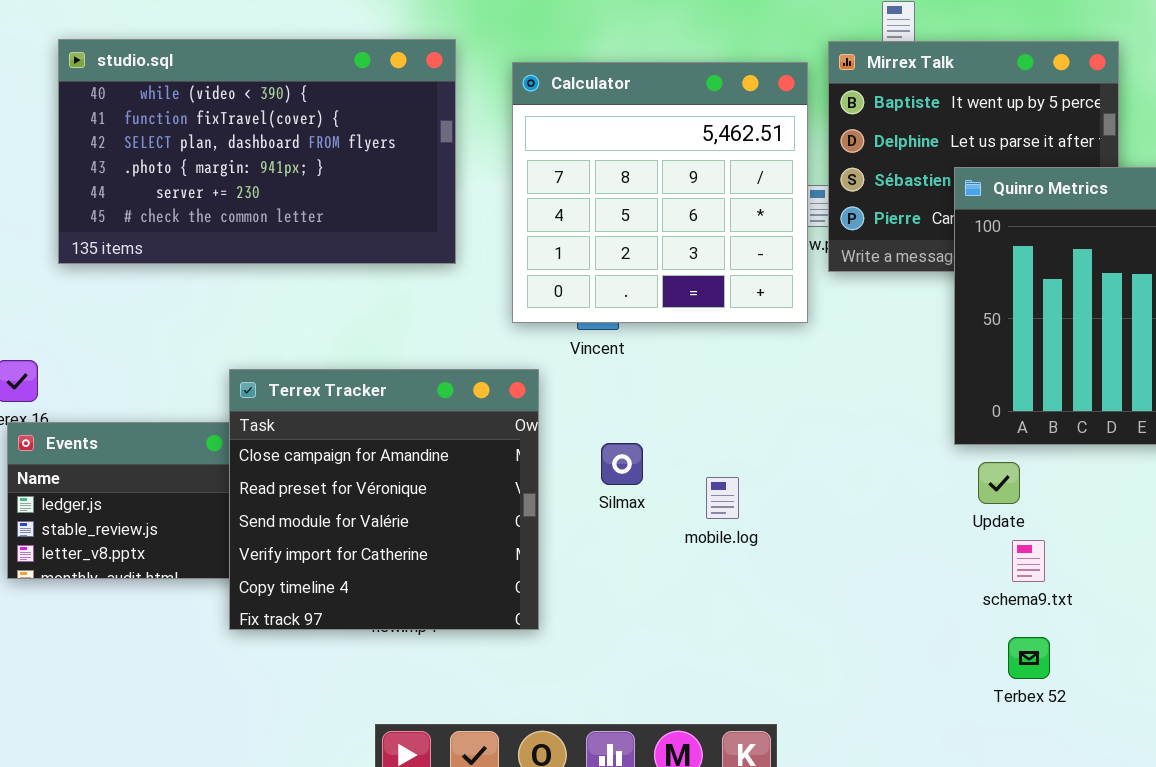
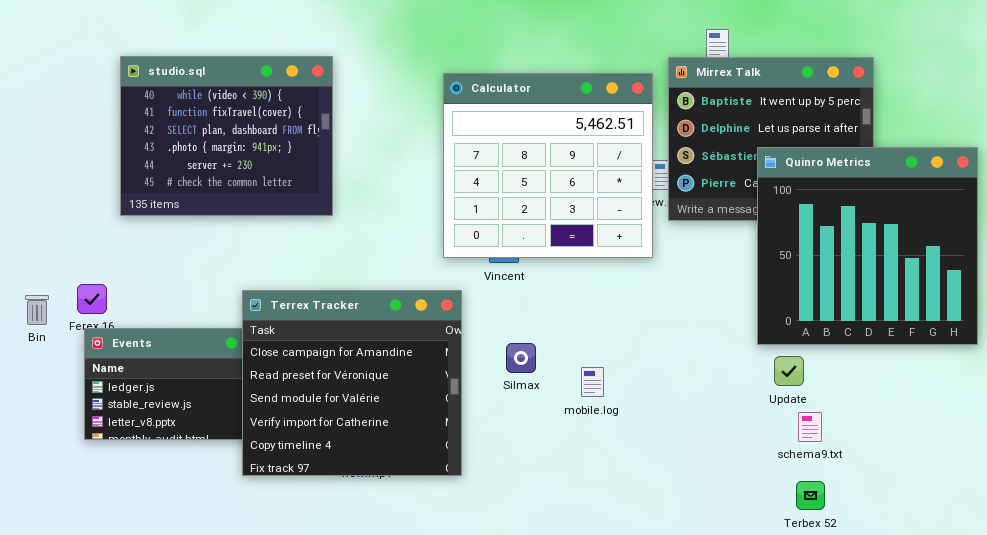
studio.sql: [58,39,456,264] -> [120,56,333,216], resized

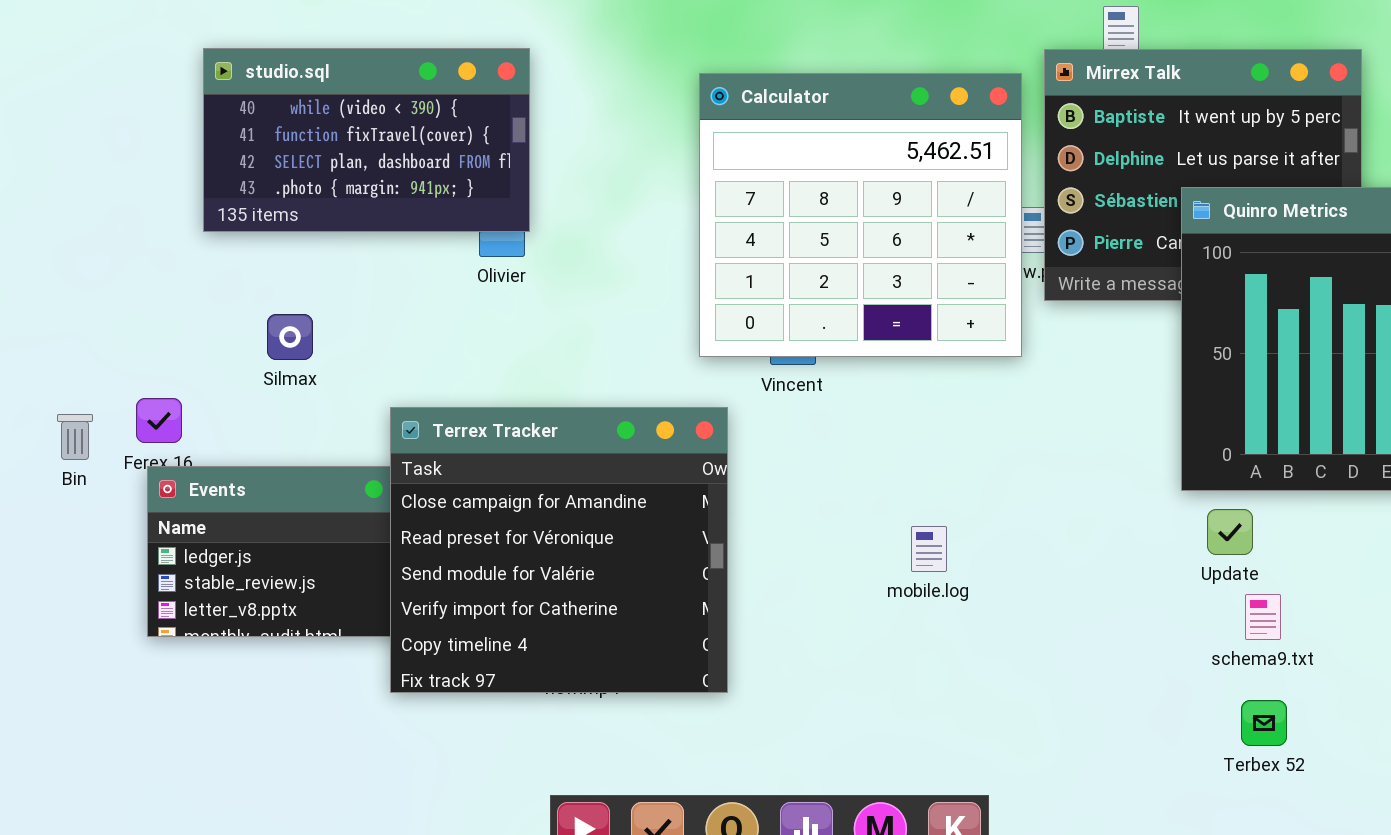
studio.sql: [120,56,333,216] -> [203,48,530,232], resized
Silmax: [506,343,536,373] -> [267,314,313,360], moved

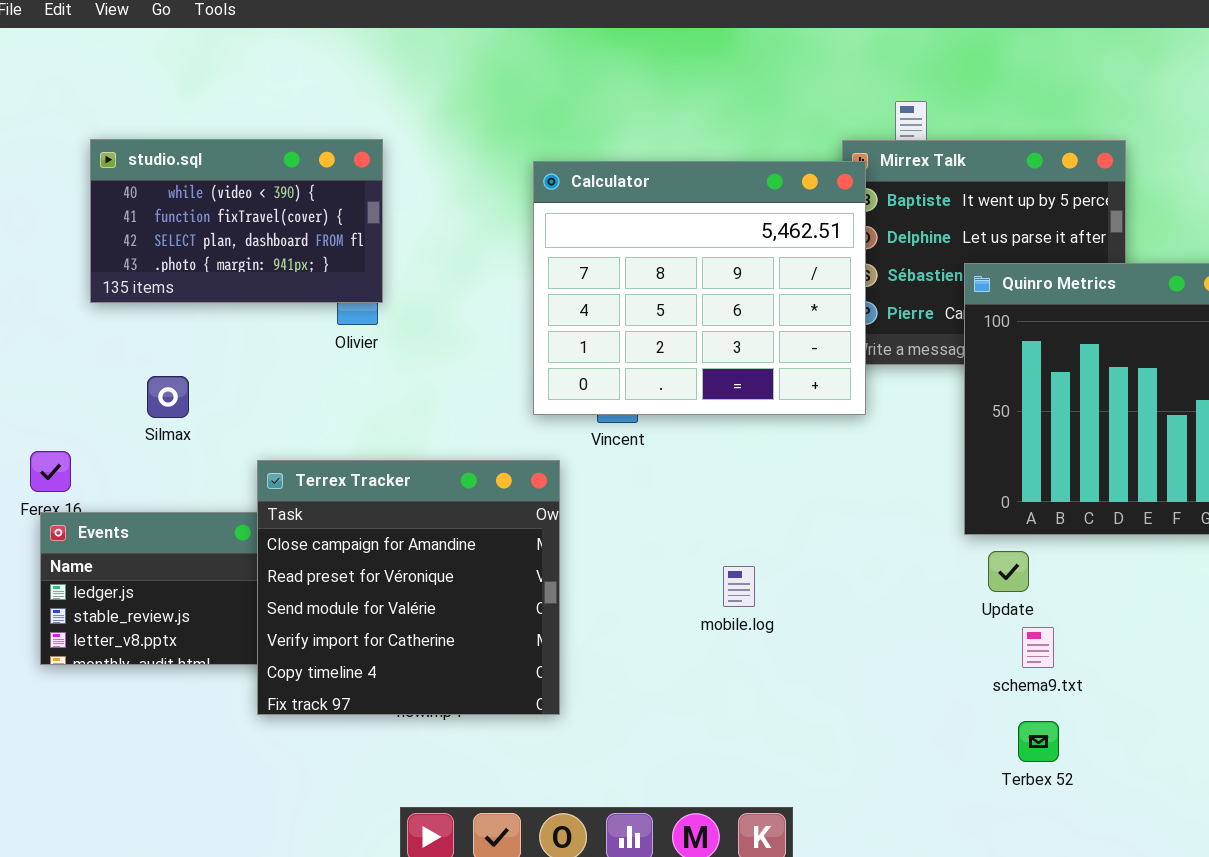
Calculator: [699,73,1022,357] -> [533,161,866,415], resized

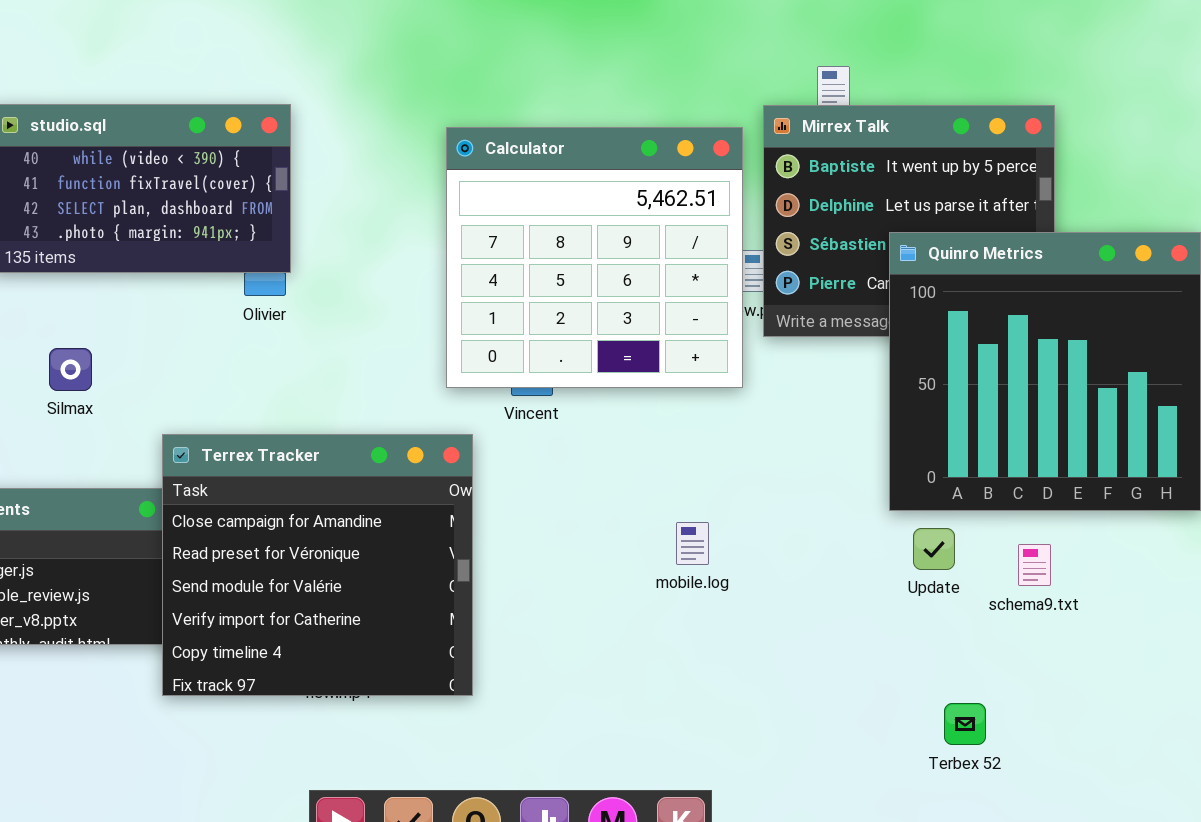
Calculator: [533,161,866,415] -> [446,127,743,388], resized
mobile.log: [723,566,755,607] -> [676,522,709,565], moved
schema9.txt: [1022,627,1054,668] -> [1018,544,1051,586], moved

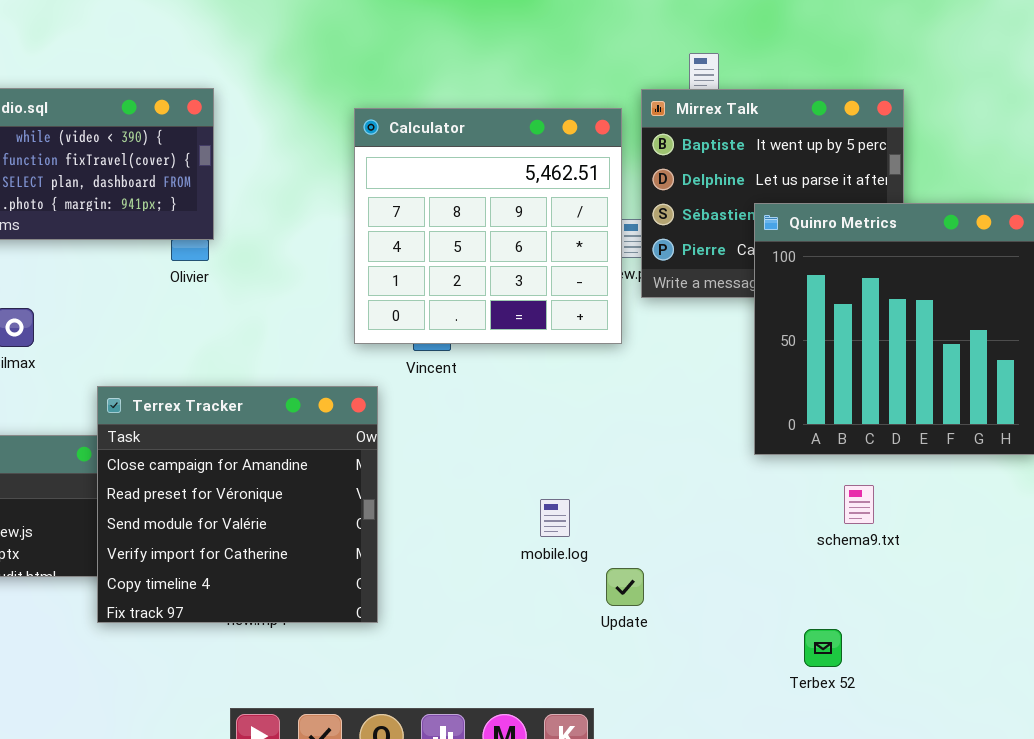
mobile.log: [676,522,709,565] -> [540,499,570,537], moved
Update: [913,528,955,570] -> [606,568,644,606], moved
schema9.txt: [1018,544,1051,586] -> [844,485,874,524], moved

